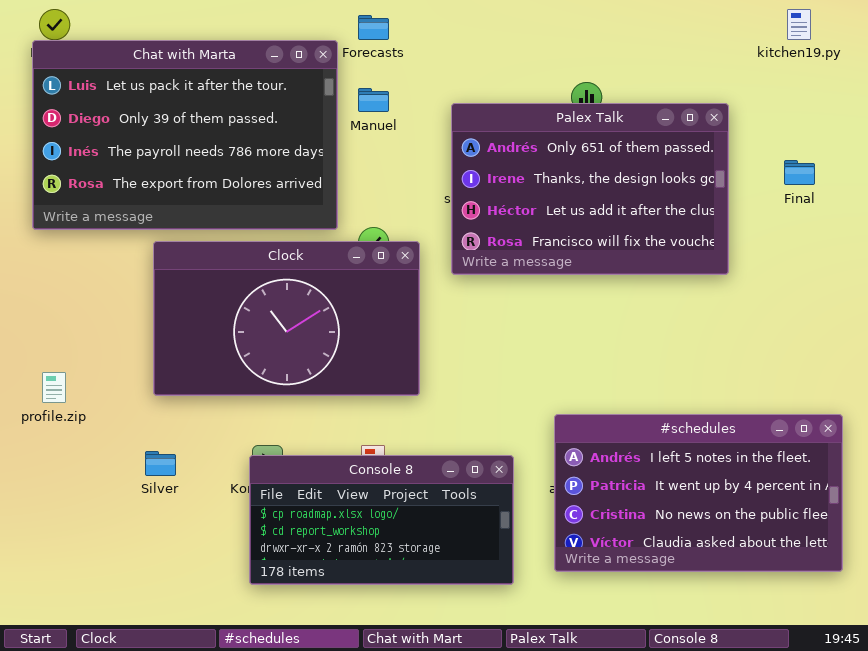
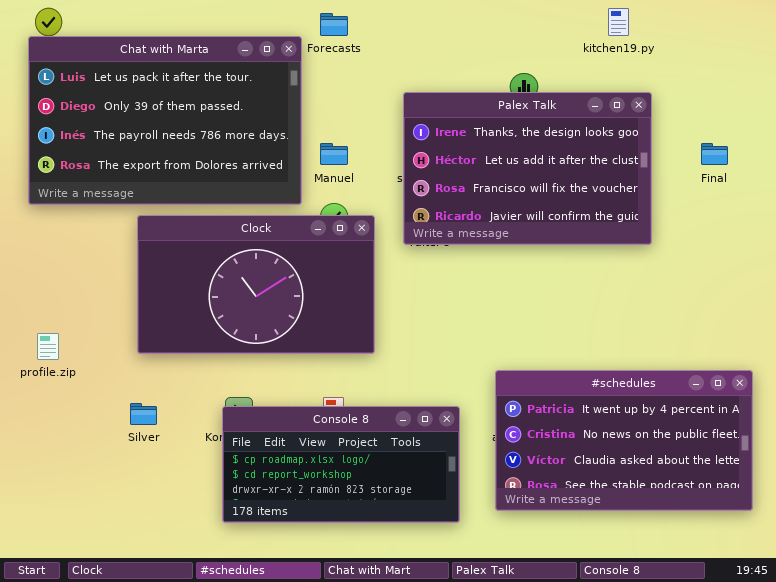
kitchen19.py: [787,9,811,40] -> [608,8,629,36], moved
Manuel: [358,88,389,112] -> [320,143,348,165], moved
Palex Talk: [451,103,729,275] -> [403,92,652,245], scrolled down 1 row
#schedules: [554,414,843,572] -> [495,370,753,511], scrolled down 1 row

